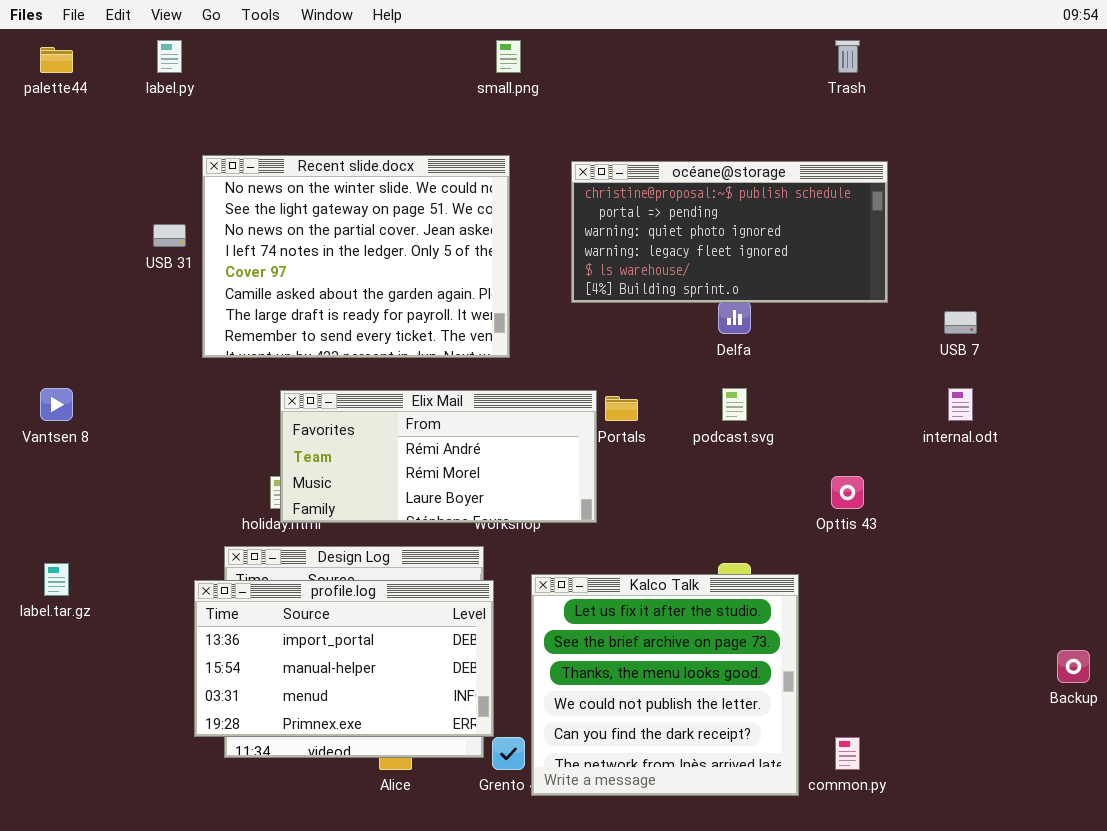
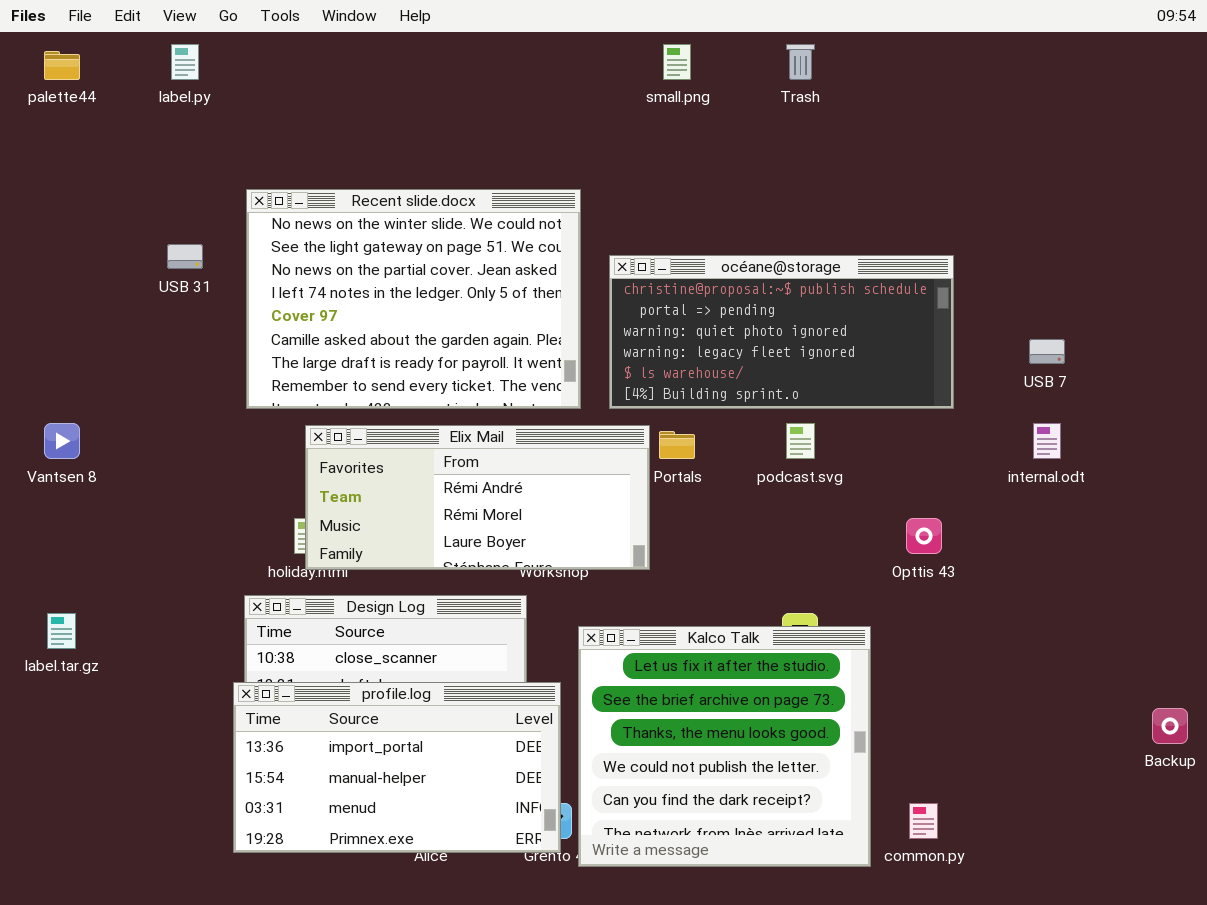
small.png: [496,40,521,73] -> [663,44,691,80], moved
Trash: [835,40,860,73] -> [786,44,815,80], moved
Recent slide.docx: [202,155,510,358] -> [246,189,581,409], moved
océane@storage: [571,161,888,303] -> [609,255,954,409], moved
profile.log: [194,580,494,737] -> [233,682,561,853], moved

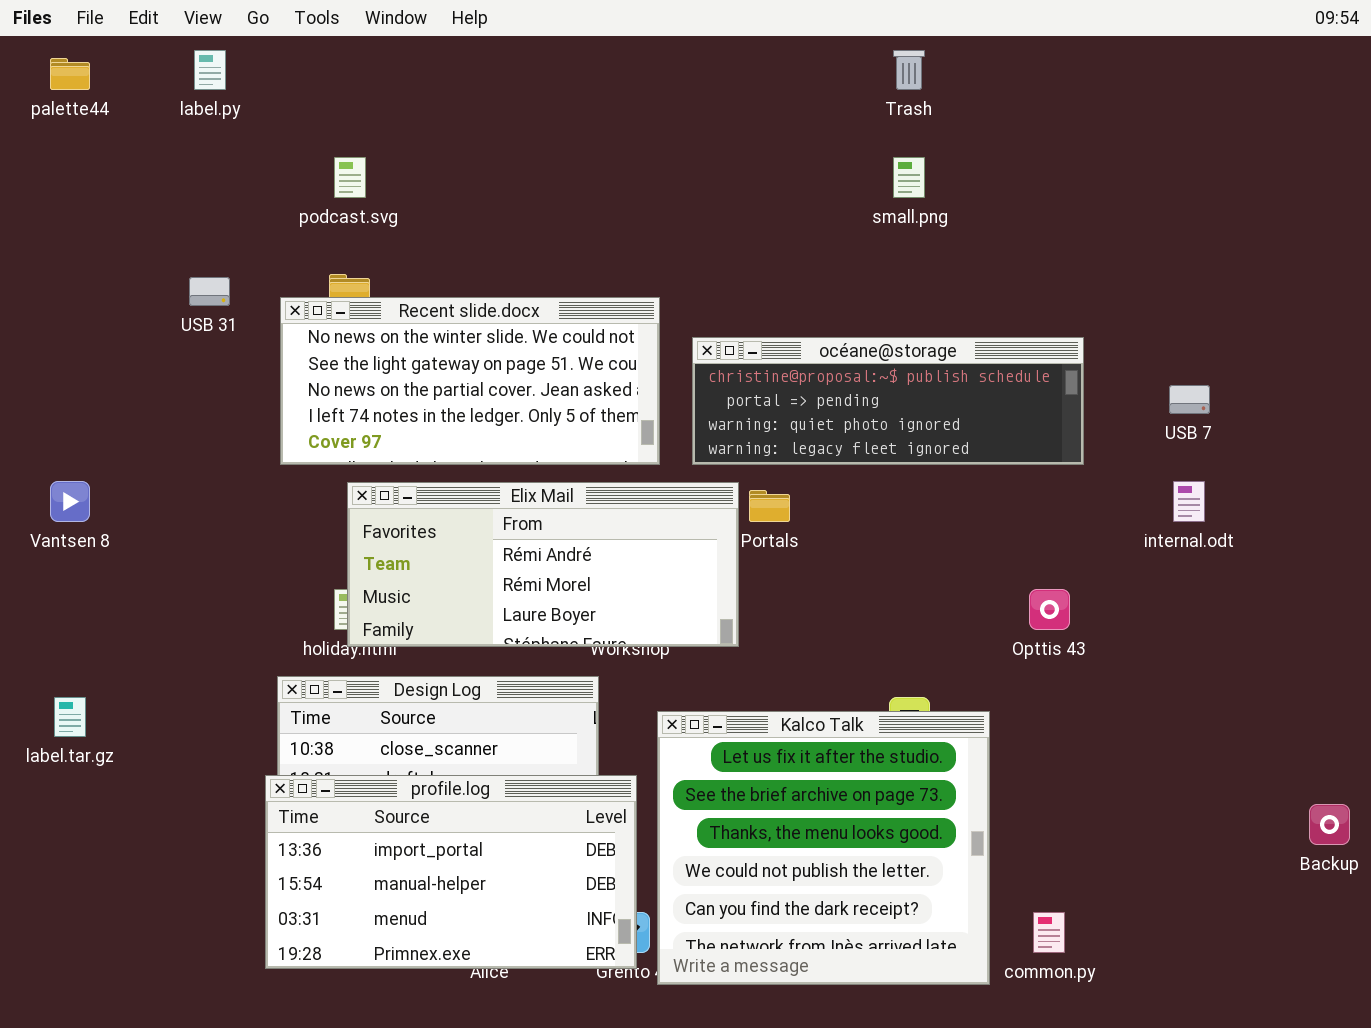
small.png: [663,44,691,80] -> [893,157,925,198], moved
Recent slide.docx: [246,189,581,409] -> [280,297,660,465], resized
océane@storage: [609,255,954,409] -> [692,337,1084,465], resized
podcast.svg: [786,423,815,459] -> [334,157,366,198], moved

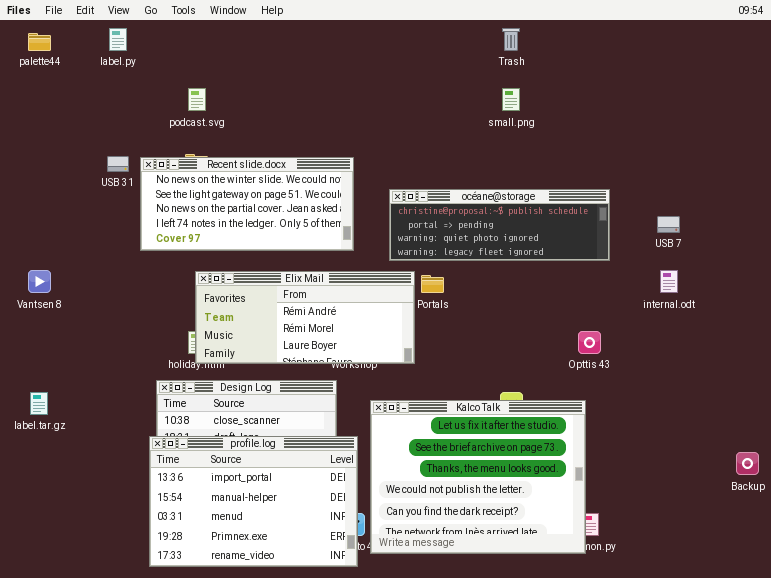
Recent slide.docx: [280,297,660,465] -> [140,157,354,251], moved
Kalco Talk: [657,711,990,985] -> [370,400,586,554], resized
profile.log: [265,775,637,969] -> [149,436,358,567], resized

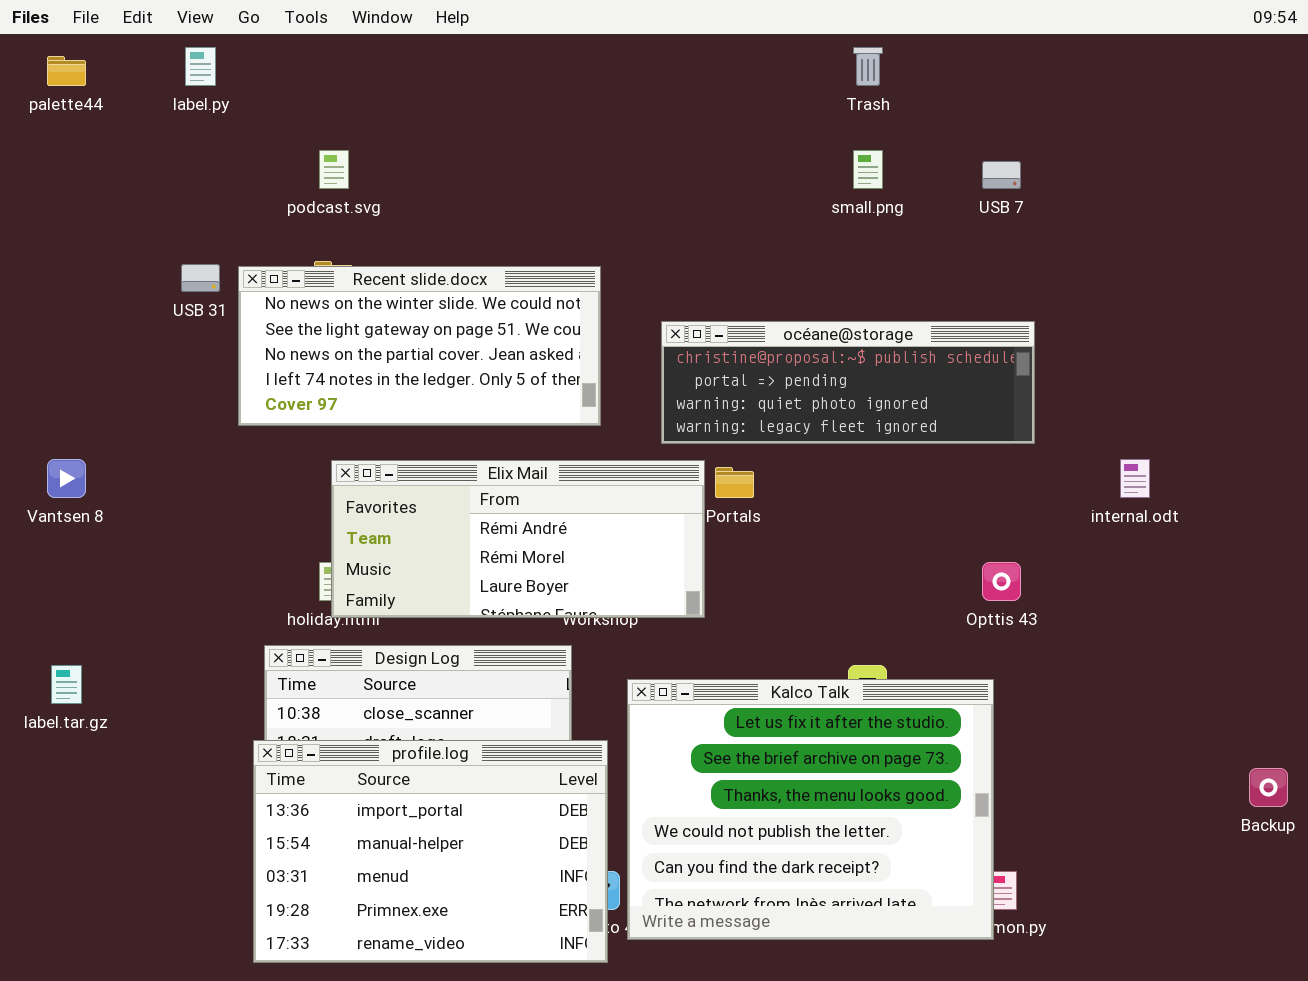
USB 7: [657,216,680,233] -> [982,161,1021,189], moved

